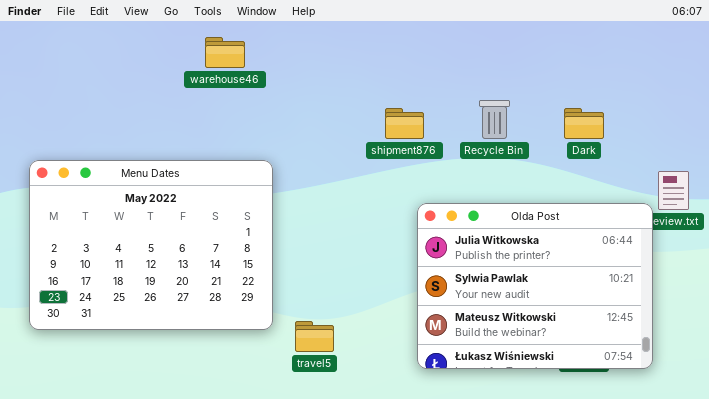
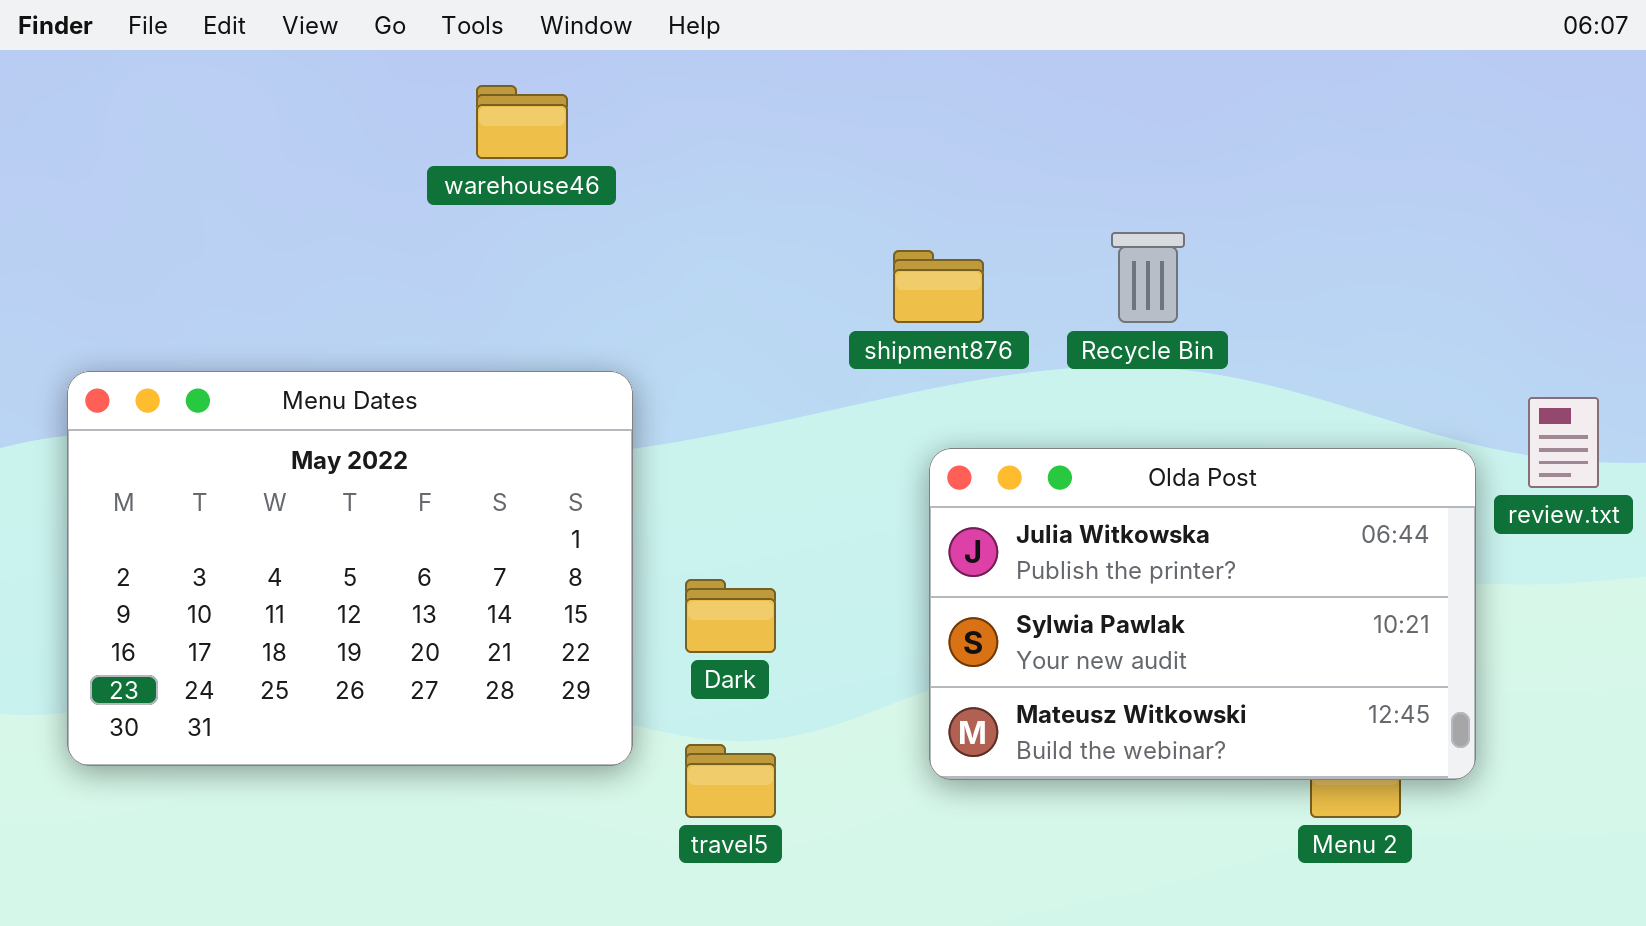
Dark: [564,108,604,139] -> [685,579,776,653], moved
Olda Post: [417,203,653,369] -> [929,448,1476,780], moved, resized

